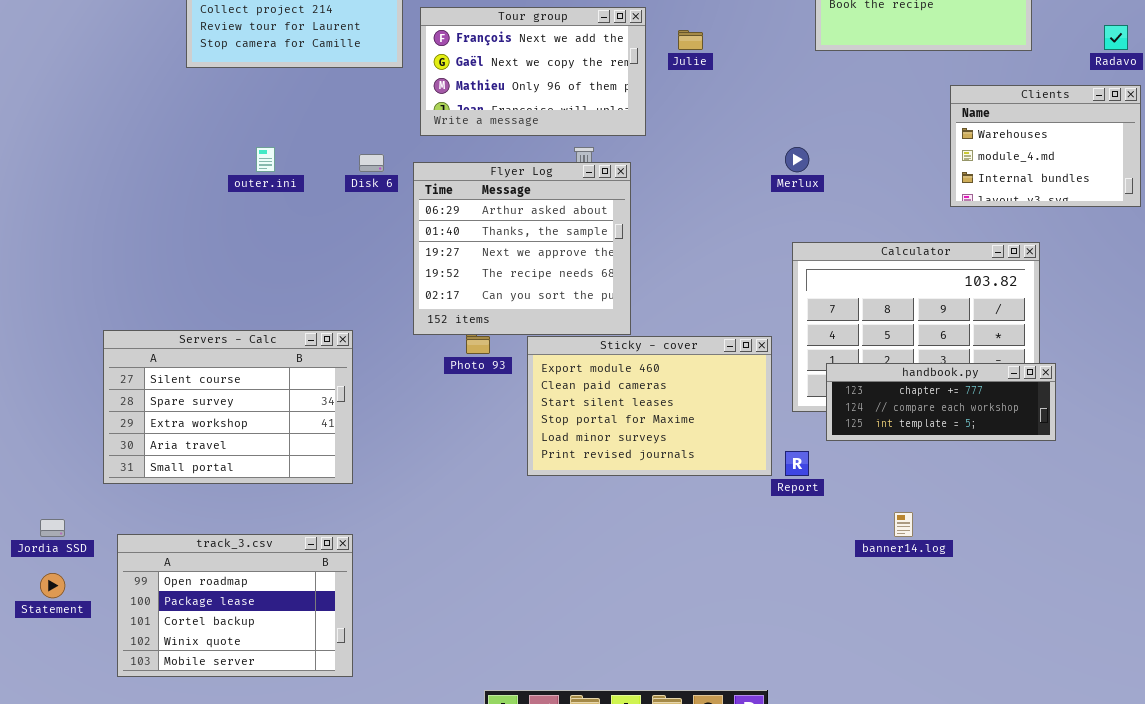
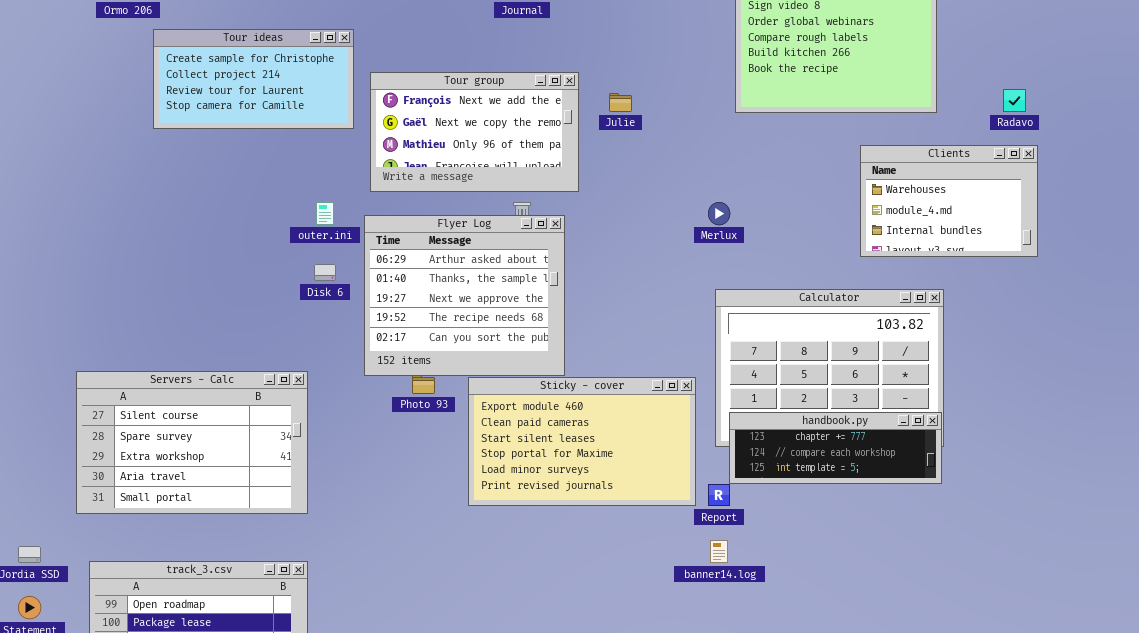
outer.ini: [256,147,275,172] -> [316,202,334,225], moved
Disk 6: [359,154,384,172] -> [314,264,336,281], moved
handbook.py: [826,363,1056,441] -> [729,412,942,484], moved
banner14.log: [894,512,913,537] -> [710,540,728,563], moved

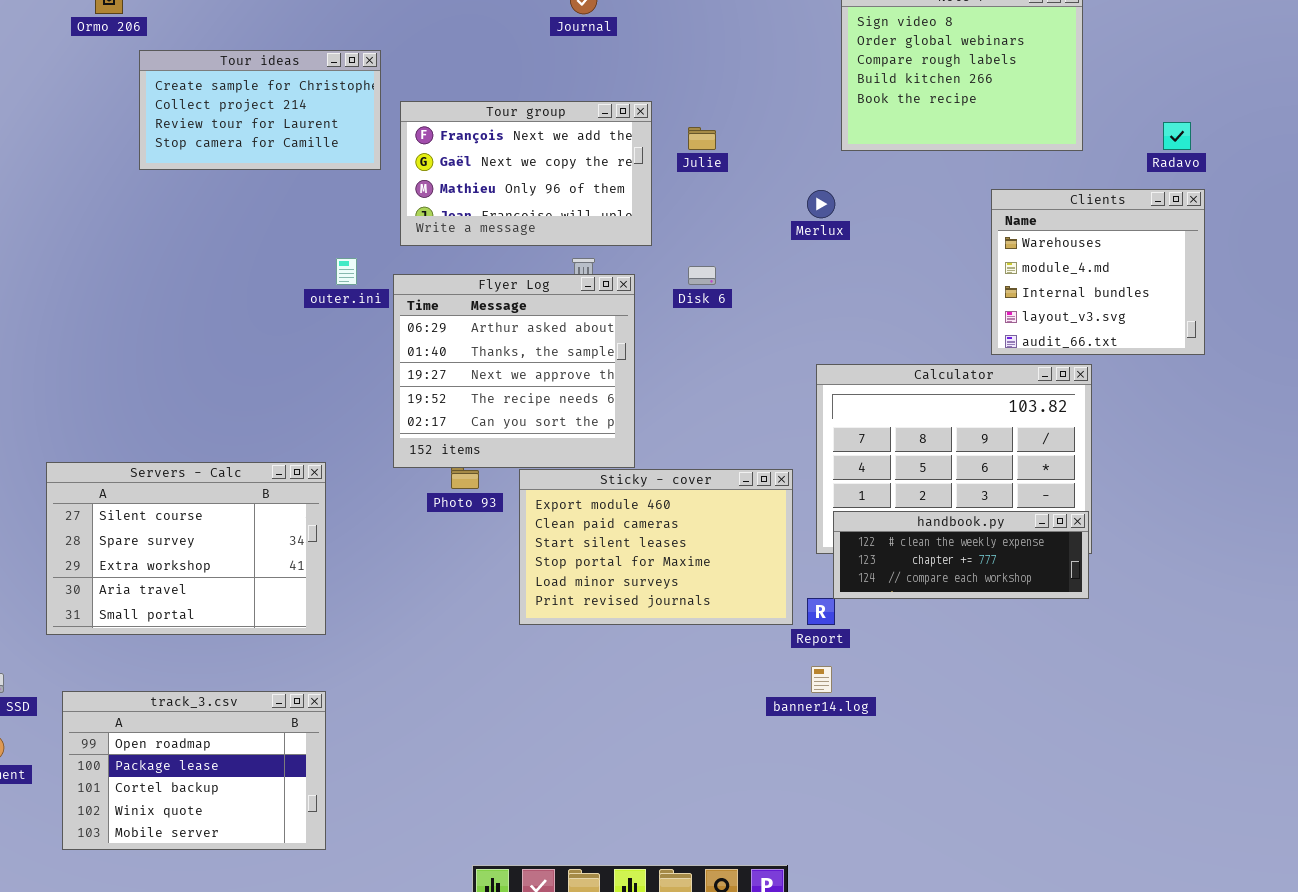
Clients: [860,145,1038,257] -> [991,189,1205,355], resized
Merlux: [708,202,730,225] -> [807,190,835,218], moved
Disk 6: [314,264,336,281] -> [688,266,716,285], moved
handbook.py: [729,412,942,484] -> [833,511,1089,599], scrolled up 1 row

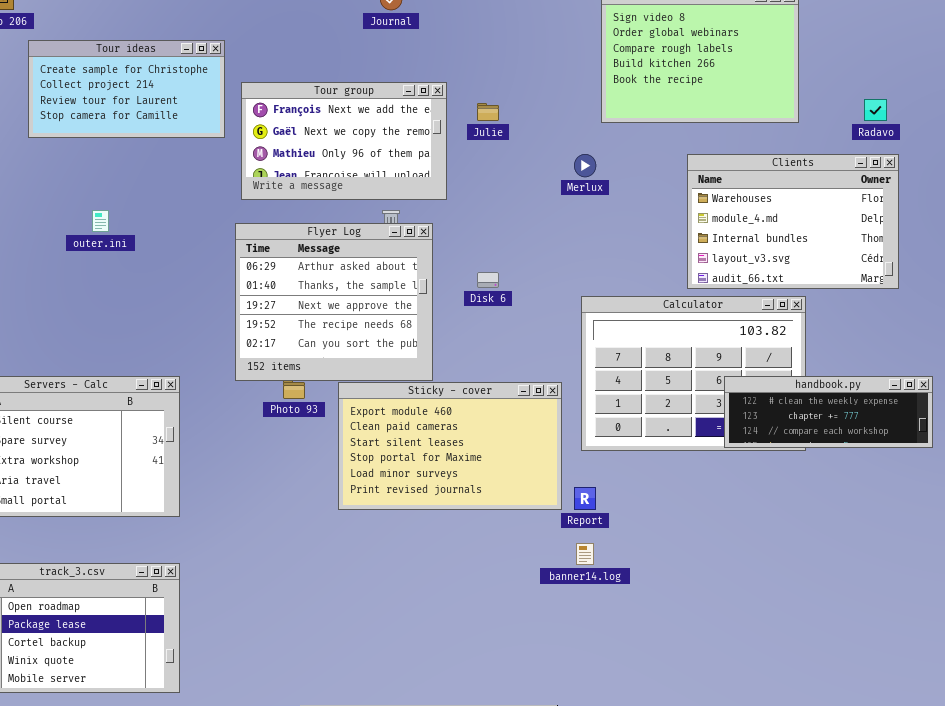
Clients: [991,189,1205,355] -> [687,154,899,289], resized
outer.ini: [336,258,357,285] -> [92,210,109,232], moved
Disk 6: [688,266,716,285] -> [477,272,499,288], moved
handbook.py: [833,511,1089,599] -> [724,376,933,448], moved

